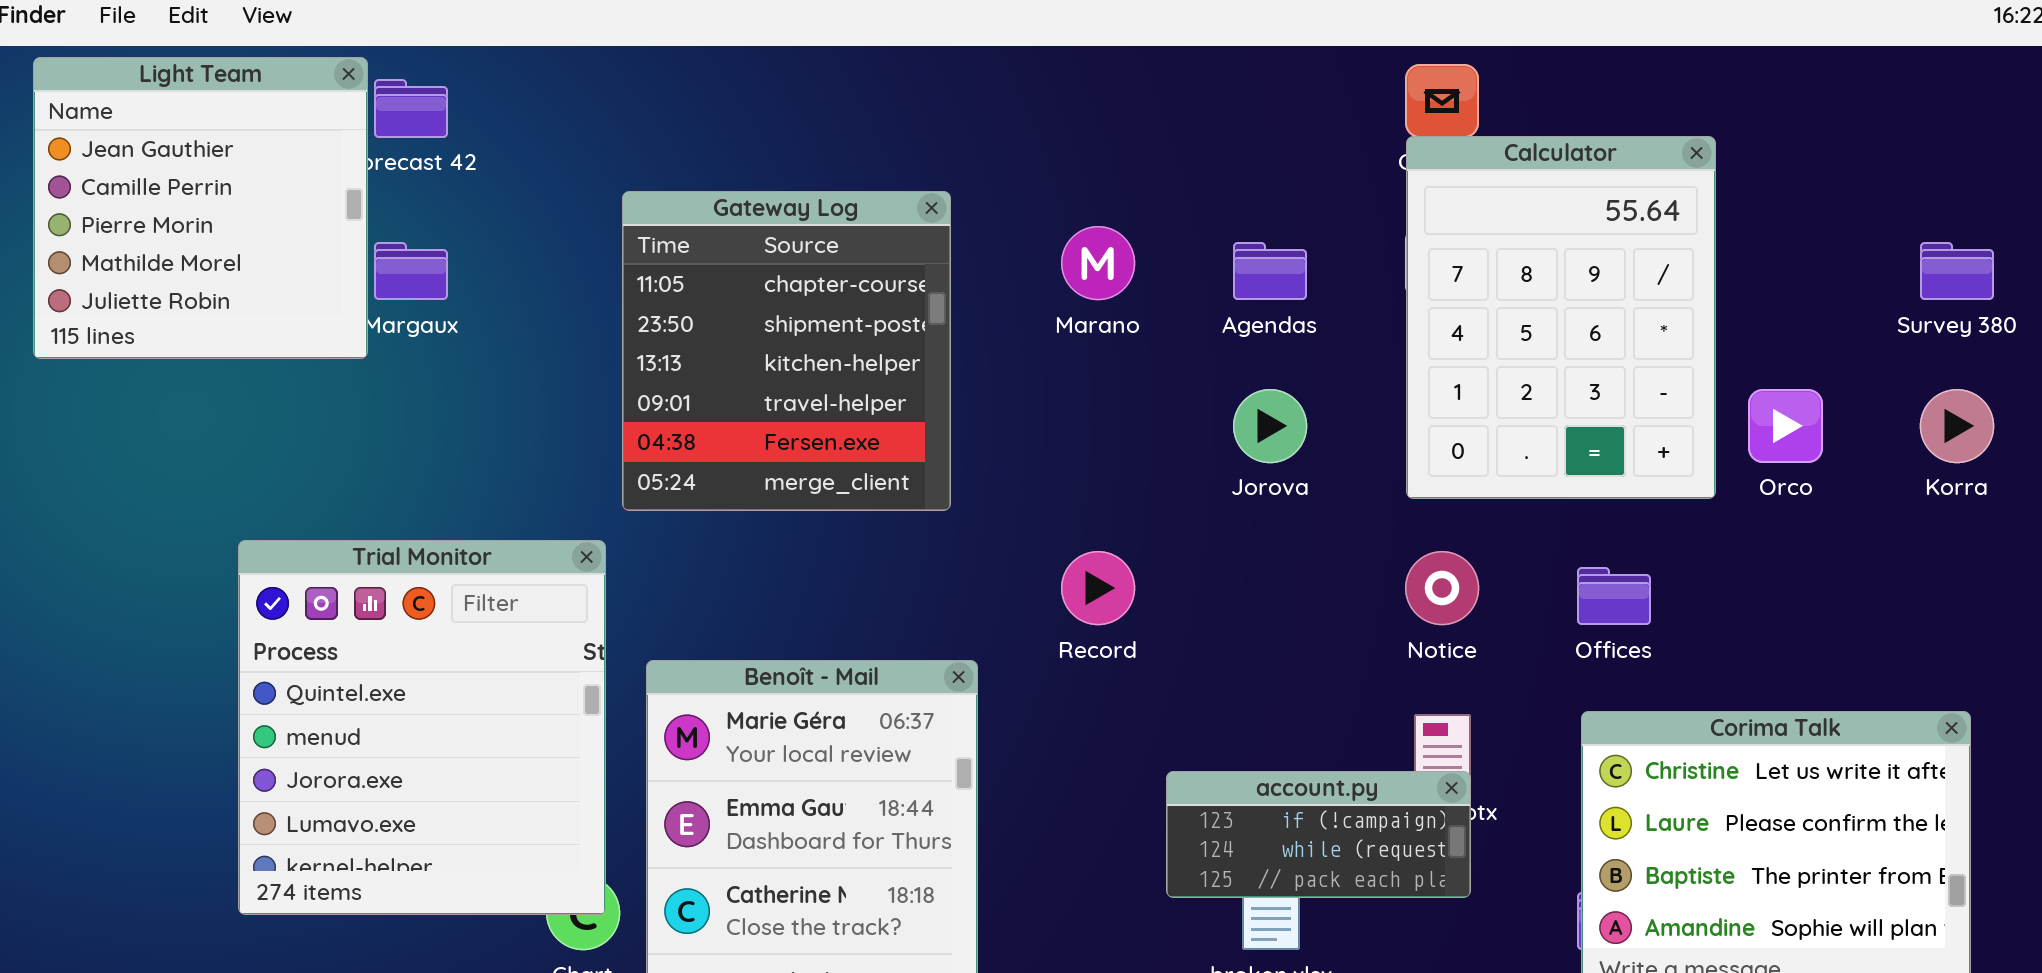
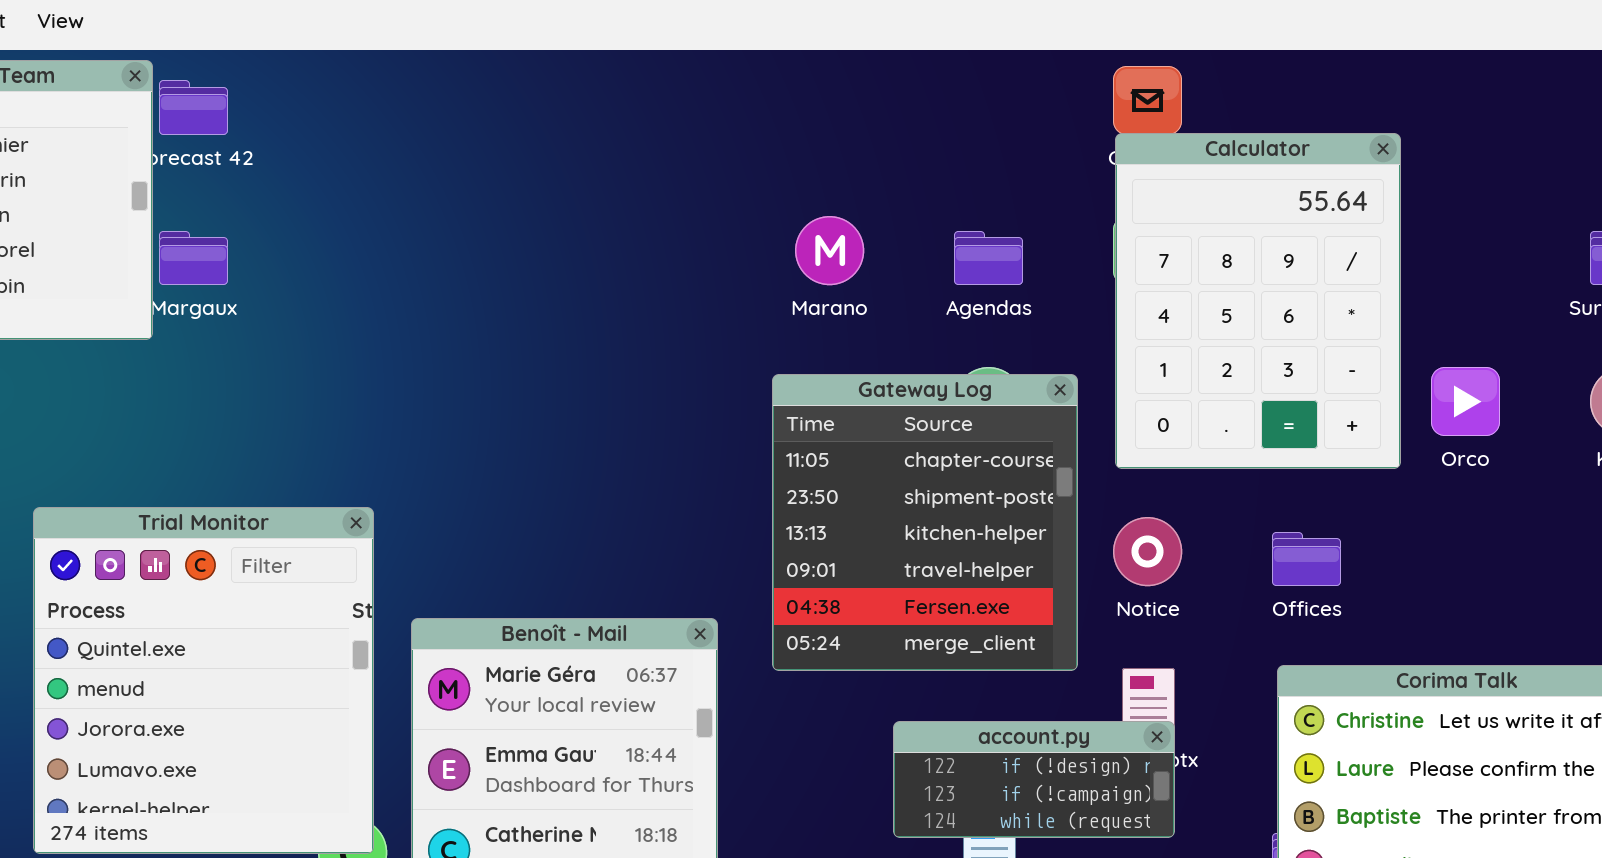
Gateway Log: [622,191,951,511] -> [772,374,1078,671], moved
account.py: [1166,771,1471,898] -> [893,721,1175,838], scrolled up 1 row

